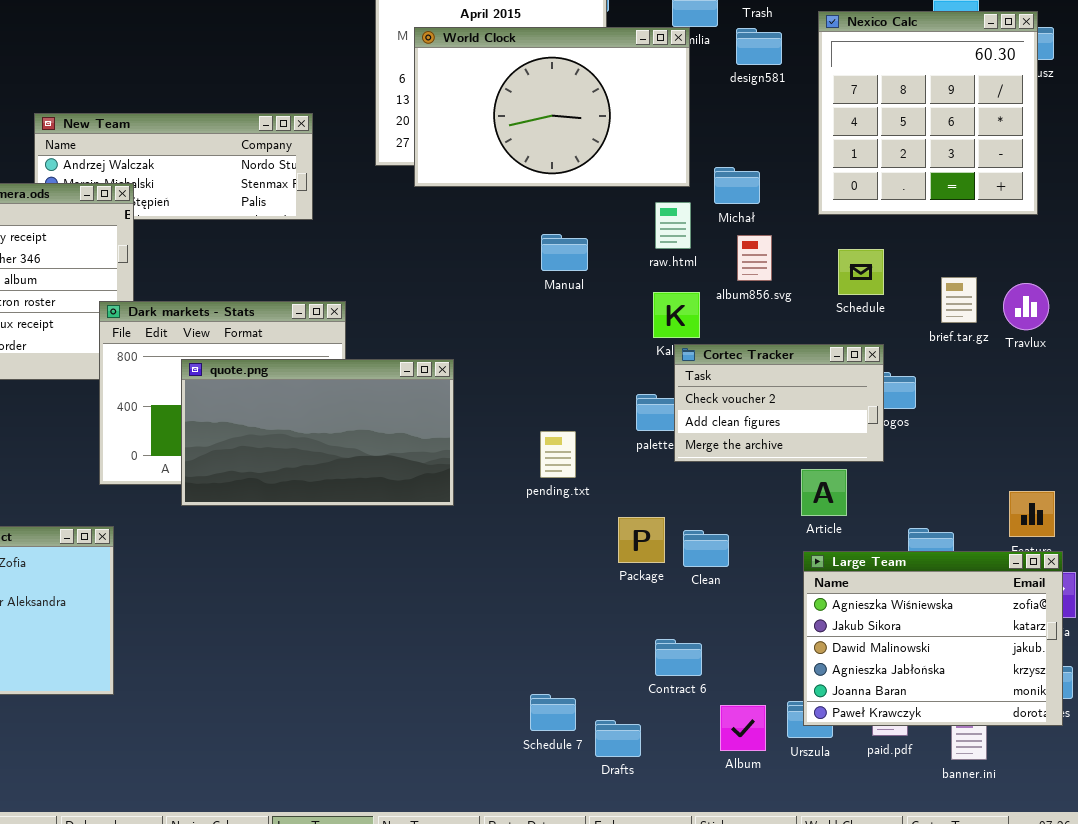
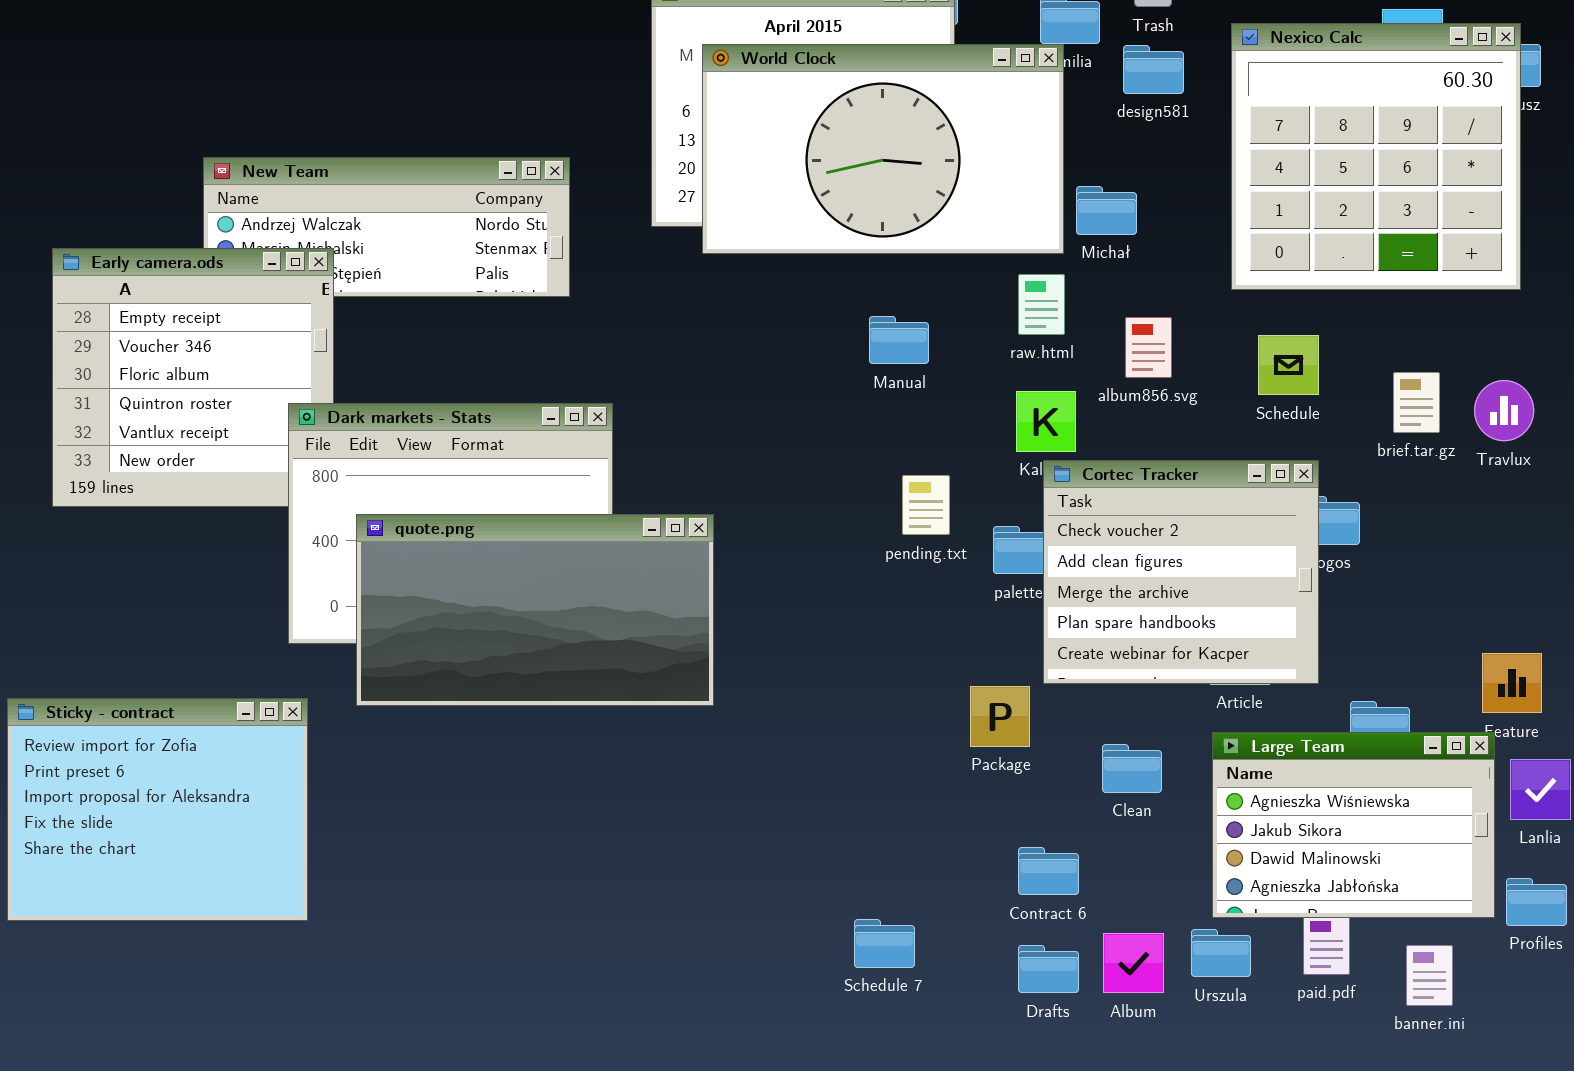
Michał: [714,167,760,204] -> [1076,186,1137,235], moved
Cortec Tracker: [674,344,884,462] -> [1043,460,1319,684], resized
quote.png: [181,359,454,506] -> [356,514,714,706], moved
pending.txt: [540,431,576,478] -> [902,475,950,535], moved
Clean: [683,530,729,567] -> [1102,744,1162,793], moved
Large Team: [803,551,1063,726] -> [1212,732,1495,918], resized
Drafts: [595,720,641,757] -> [1018,945,1079,993], moved

